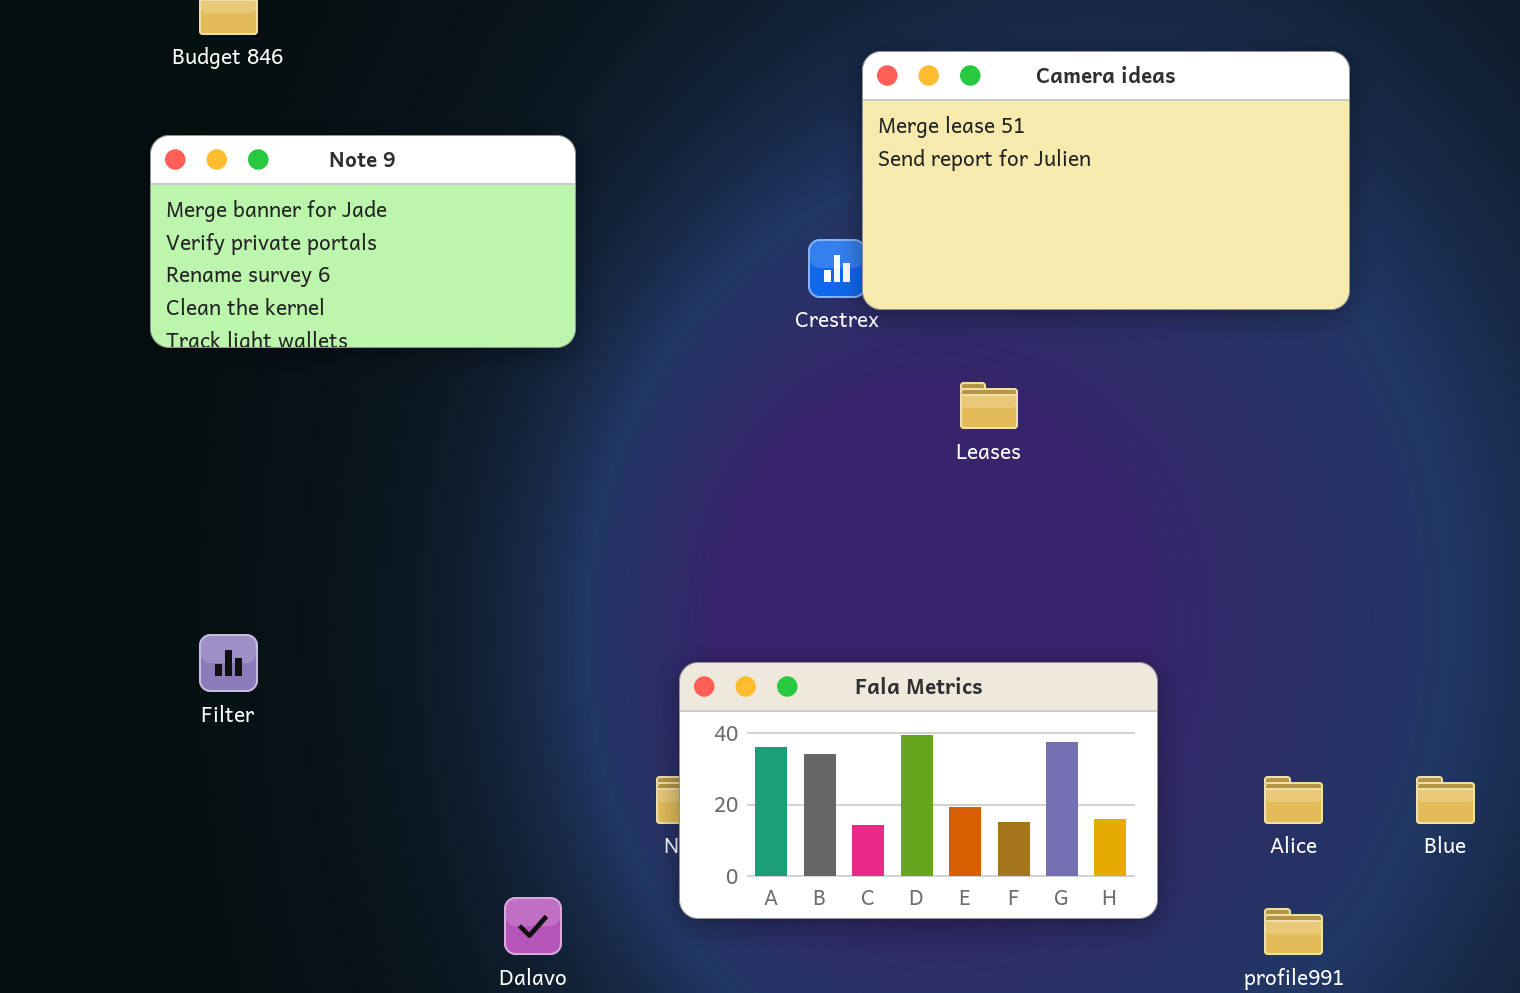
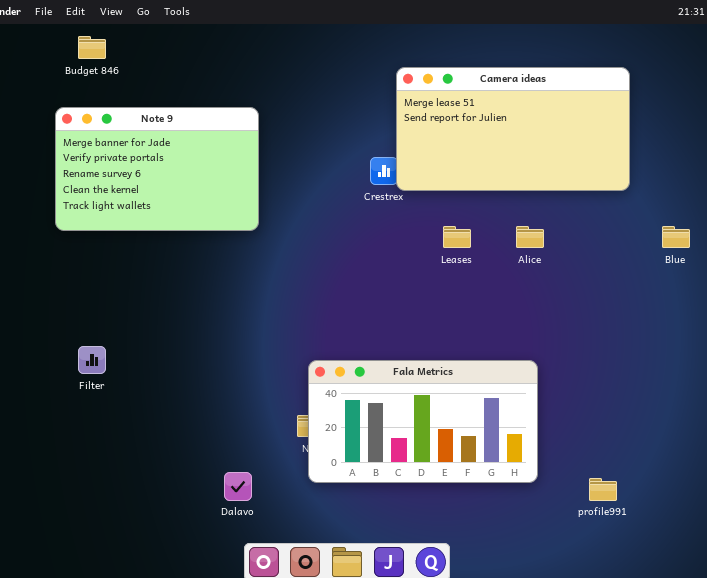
Note 9: [150,135,576,348] -> [55,107,259,231], resized
Alice: [1264,776,1323,824] -> [516,226,544,248], moved
Blue: [1416,776,1475,824] -> [662,226,690,248], moved

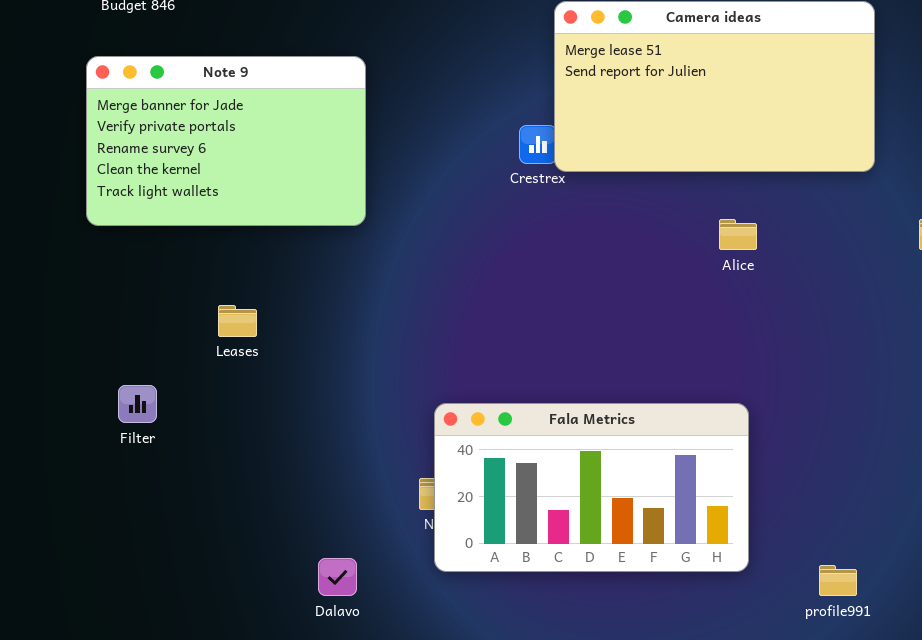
Leases: [443,226,471,248] -> [218,305,257,337], moved

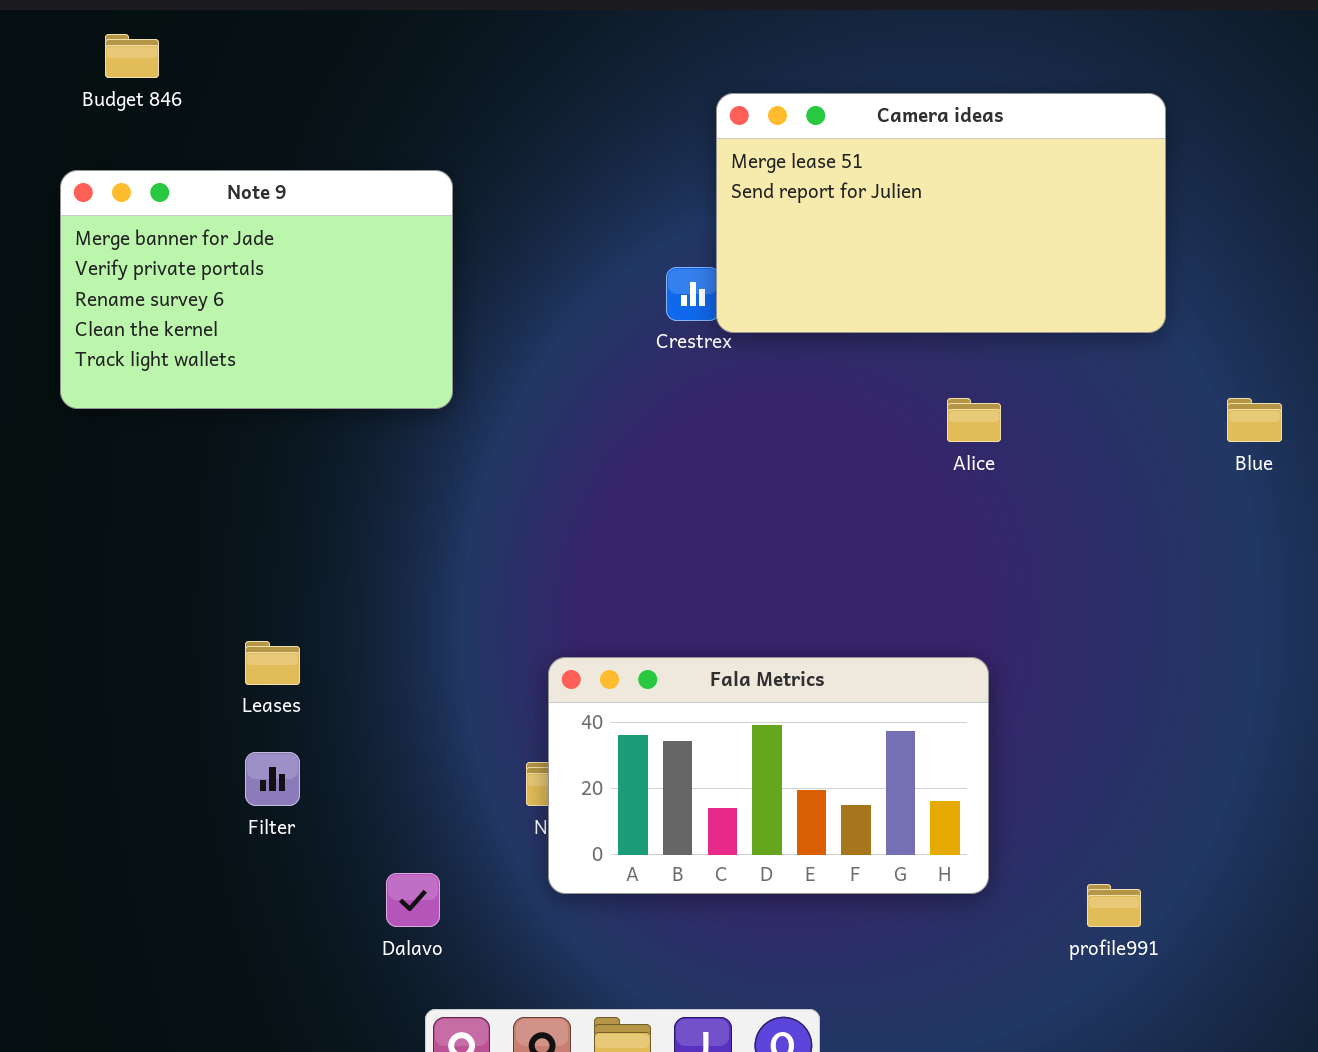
Leases: [218,305,257,337] -> [245,641,300,685], moved
Filter: [118,385,157,423] -> [245,752,300,806], moved

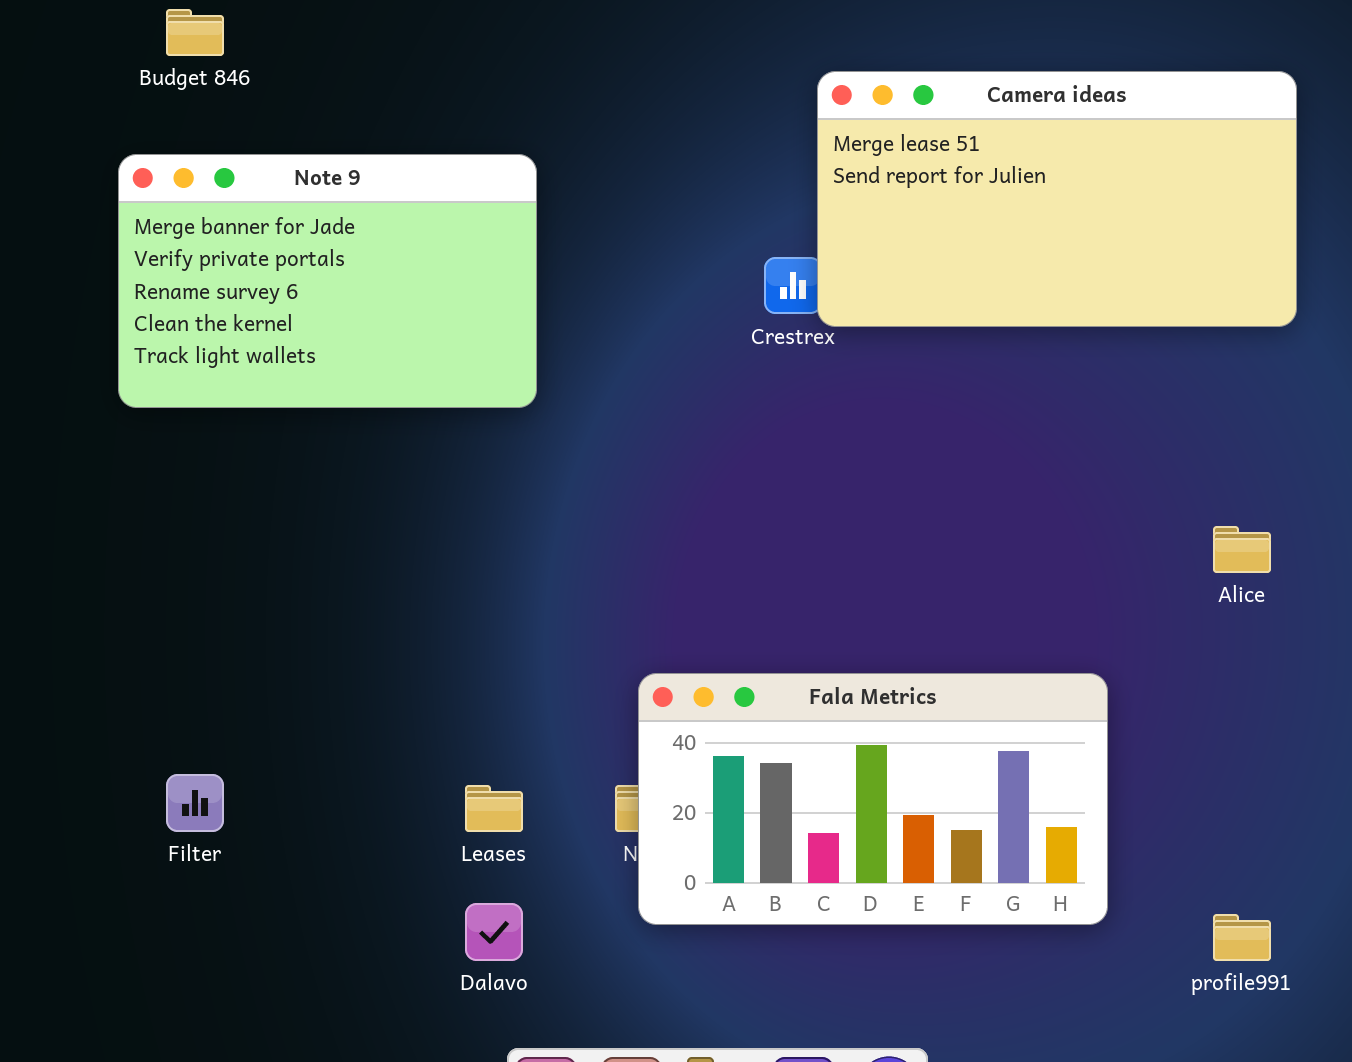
Alice: [947,398,1001,442] -> [1213,526,1271,573], moved
Leases: [245,641,300,685] -> [465,785,523,832], moved
Filter: [245,752,300,806] -> [166,774,224,832], moved

